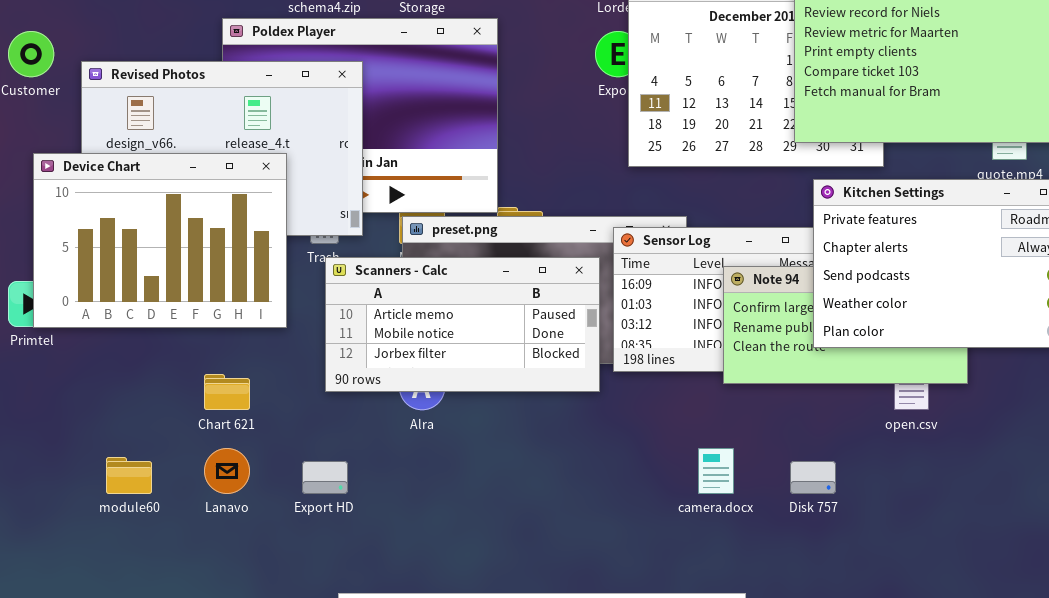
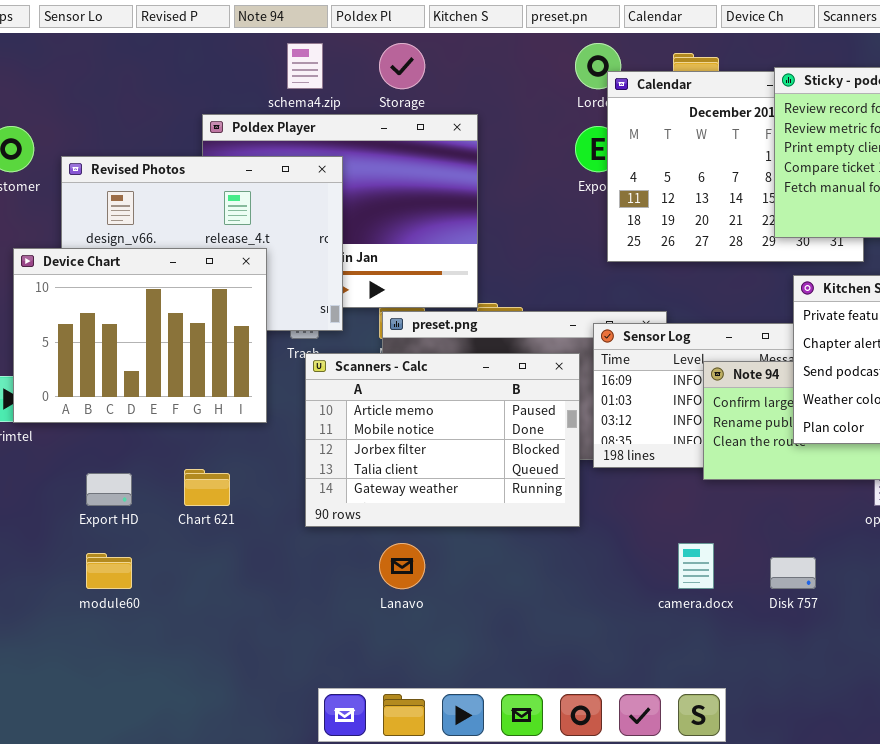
Scanners - Calc: [325,257,600,392] -> [305,353,580,527], resized
Lanavo: [204,448,250,494] -> [379,543,425,589], moved
Export HD: [302,461,348,494] -> [86,473,132,506], moved

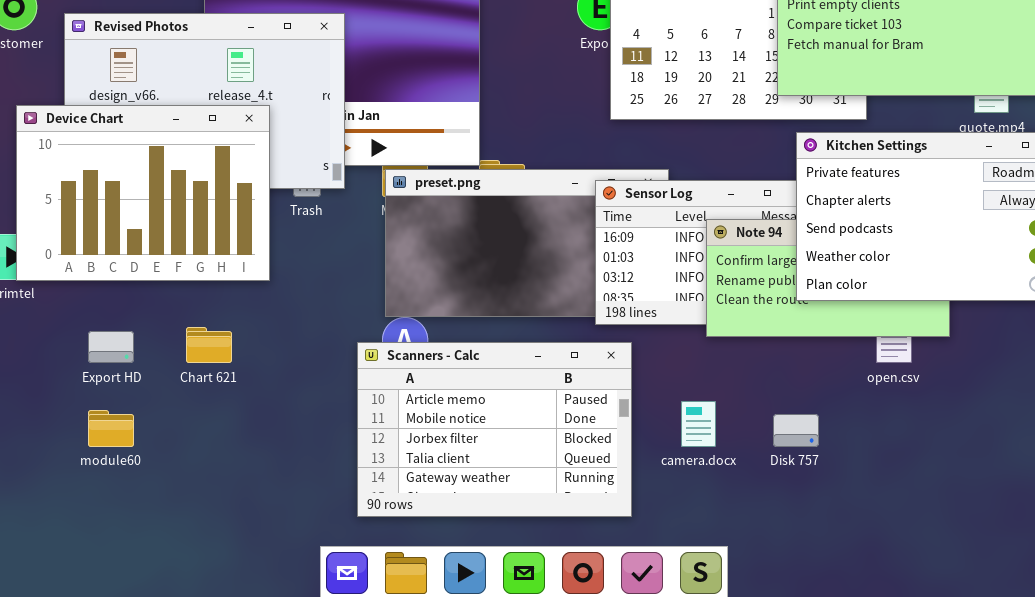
Scanners - Calc: [305,353,580,527] -> [357,342,632,517], moved

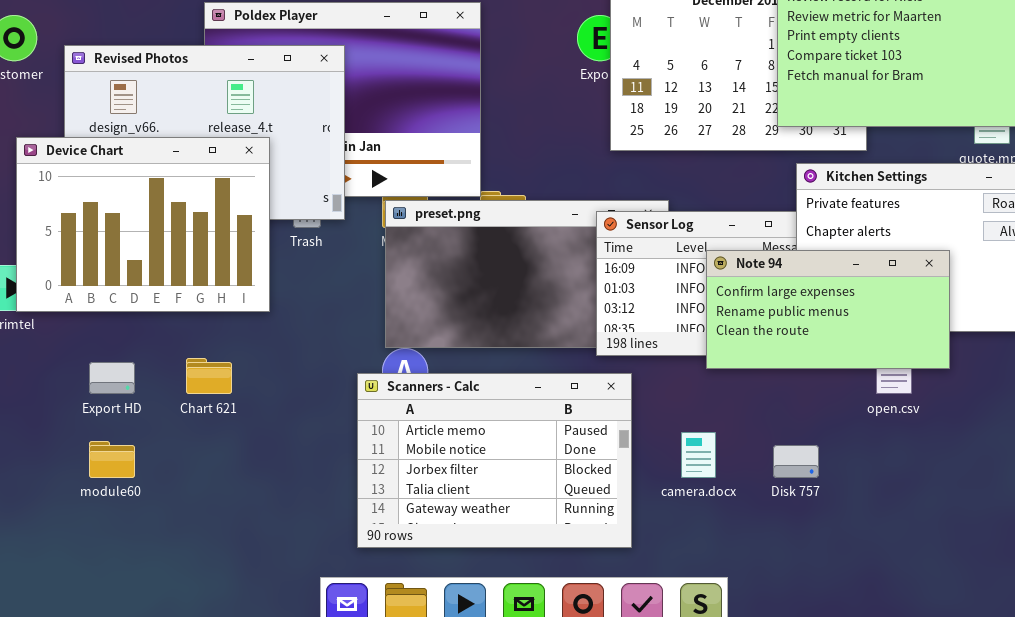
Note 94: [706,219,950,337] -> [706,250,950,369], raised

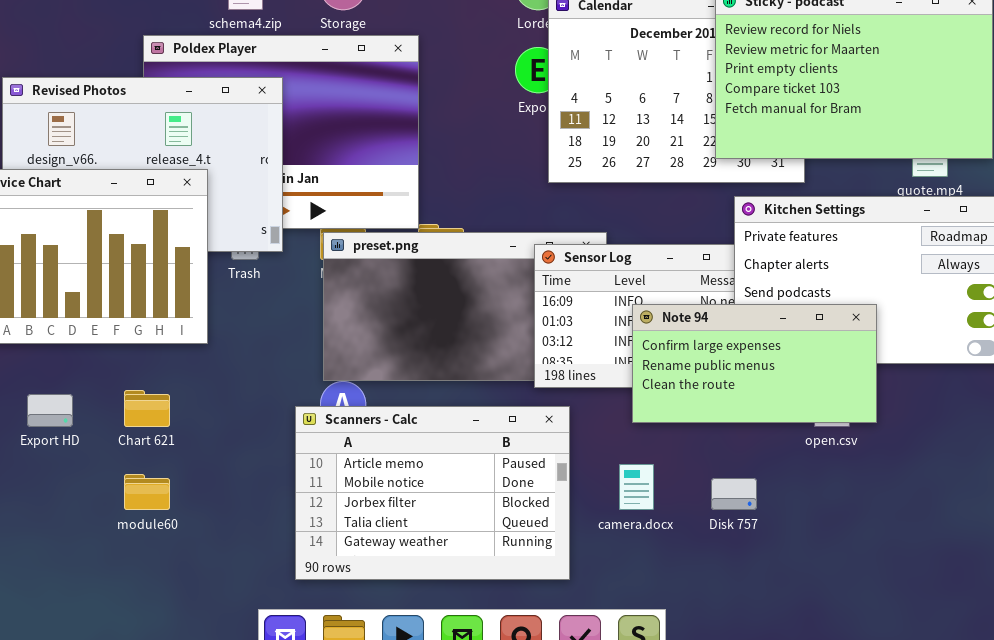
Note 94: [706,250,950,369] -> [632,304,877,423], moved
module60: [89,441,135,478] -> [124,474,170,510], moved

